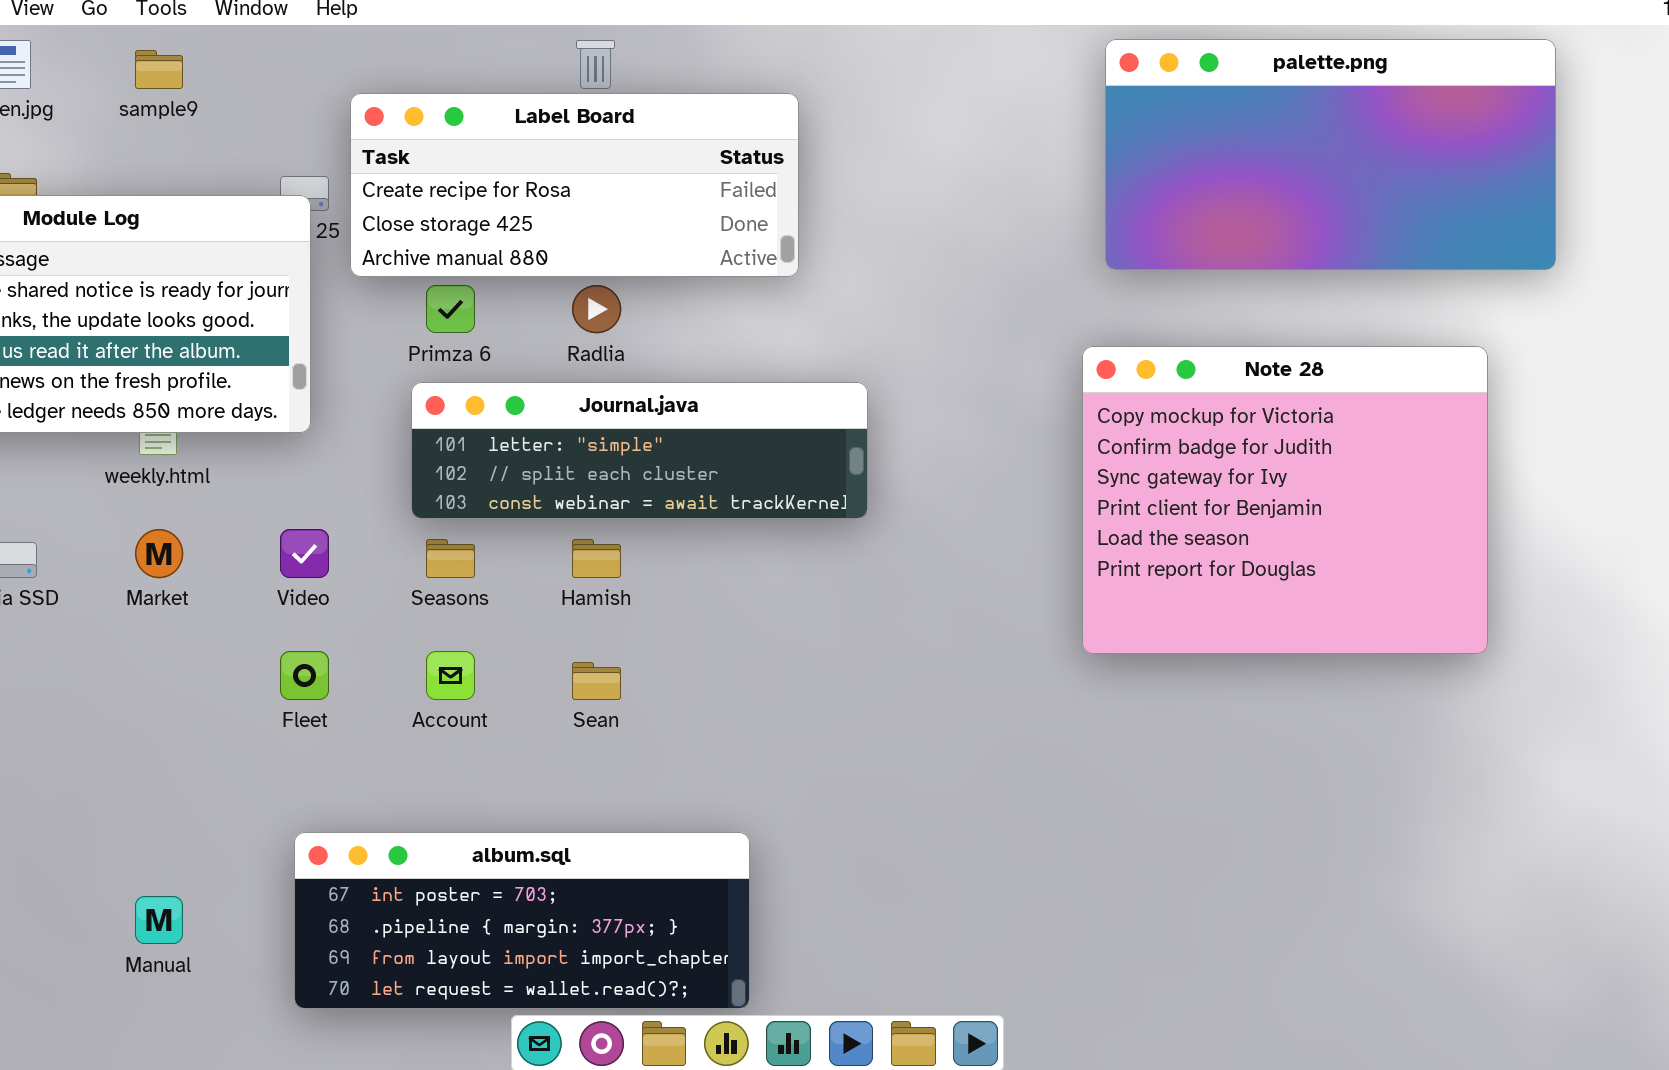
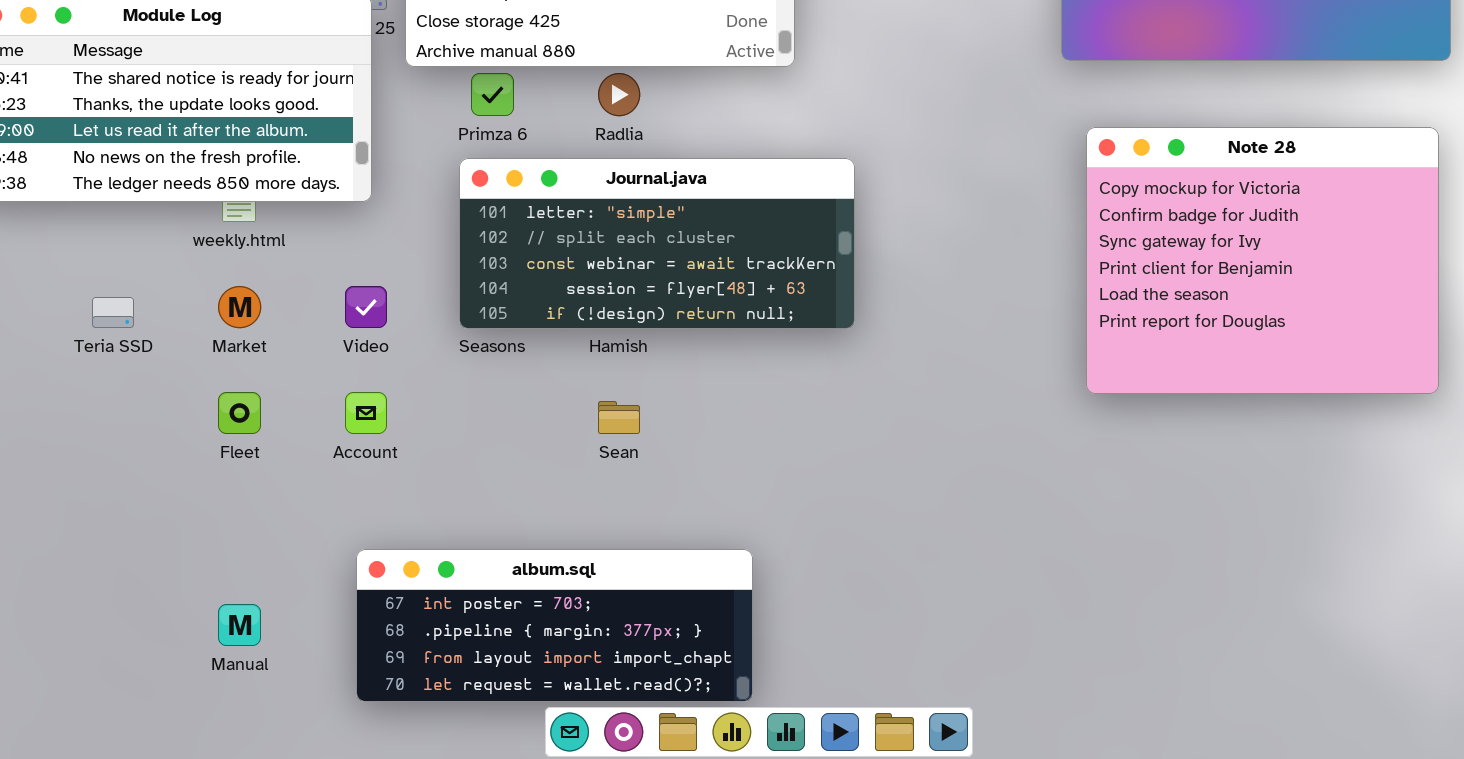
Note 28: [1082,346,1488,654] -> [1086,127,1439,394], moved
Journal.java: [411,382,868,519] -> [459,158,855,329], resized
Fleet: [280,651,329,700] -> [218,392,261,434], moved
Account: [426,651,475,700] -> [345,392,387,434], moved

